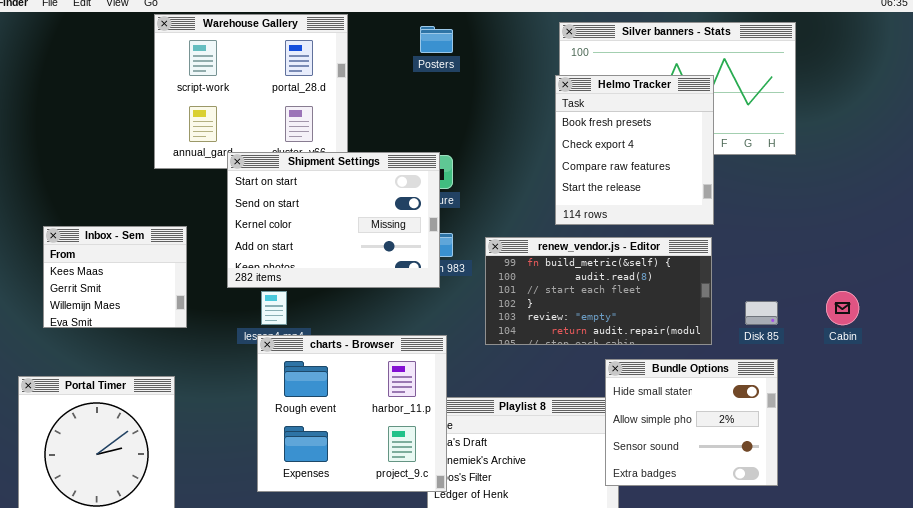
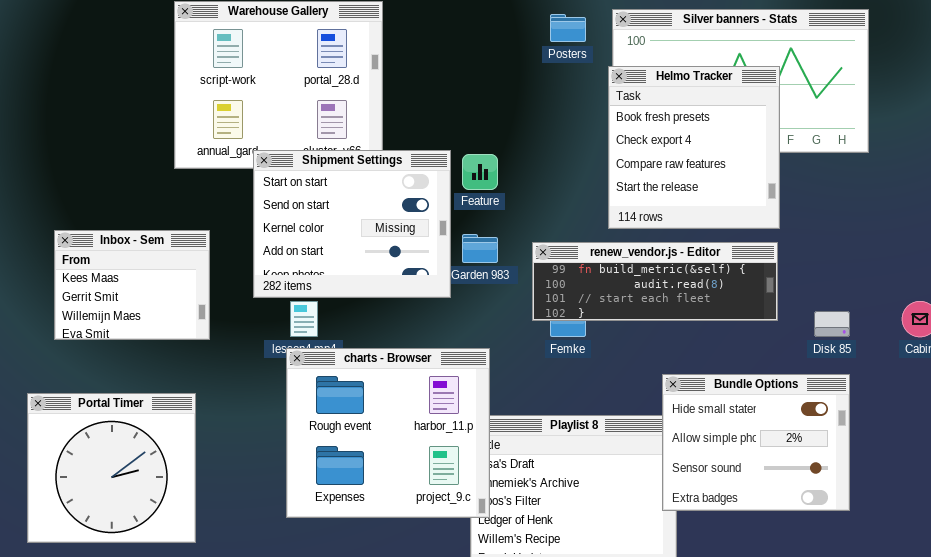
Posters: [420,26,453,53] -> [550,14,586,42], moved
Shipment Settings: [227,152,440,288] -> [253,150,451,298], resized
renew_vendor.js - Editor: [485,237,712,345] -> [532,242,778,321], resized

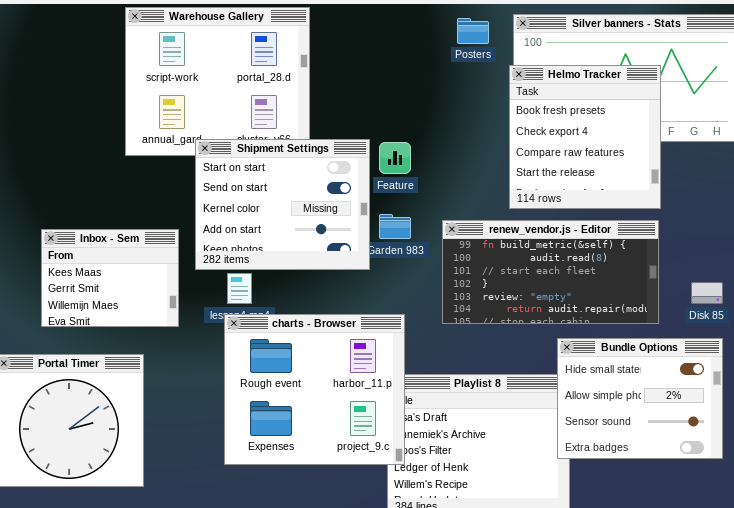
Inbox - Sem: [54,230,210,340] -> [41,229,179,327], moved
renew_vendor.js - Editor: [532,242,778,321] -> [442,220,659,324], resized

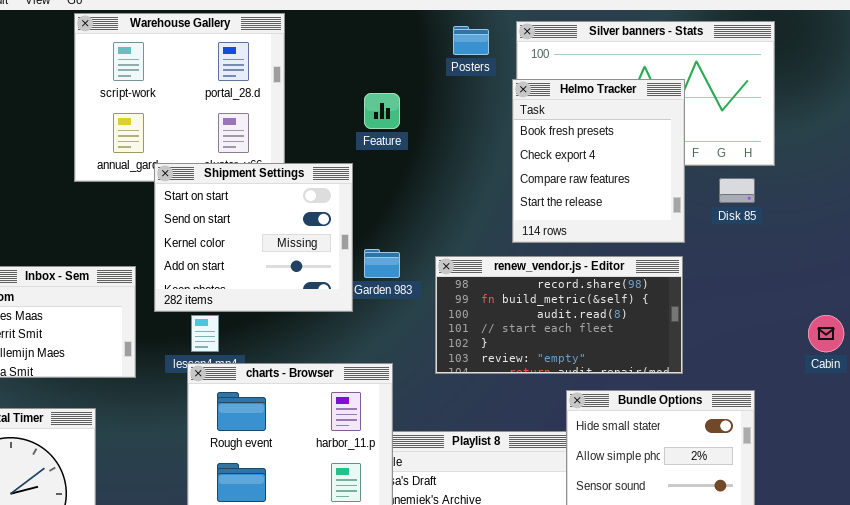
Feature: [379,142,411,174] -> [364,93,400,129], moved
renew_vendor.js - Editor: [442,220,659,324] -> [435,256,683,374], scrolled up 1 row
Disk 85: [691,282,723,304] -> [719,178,755,203], moved

